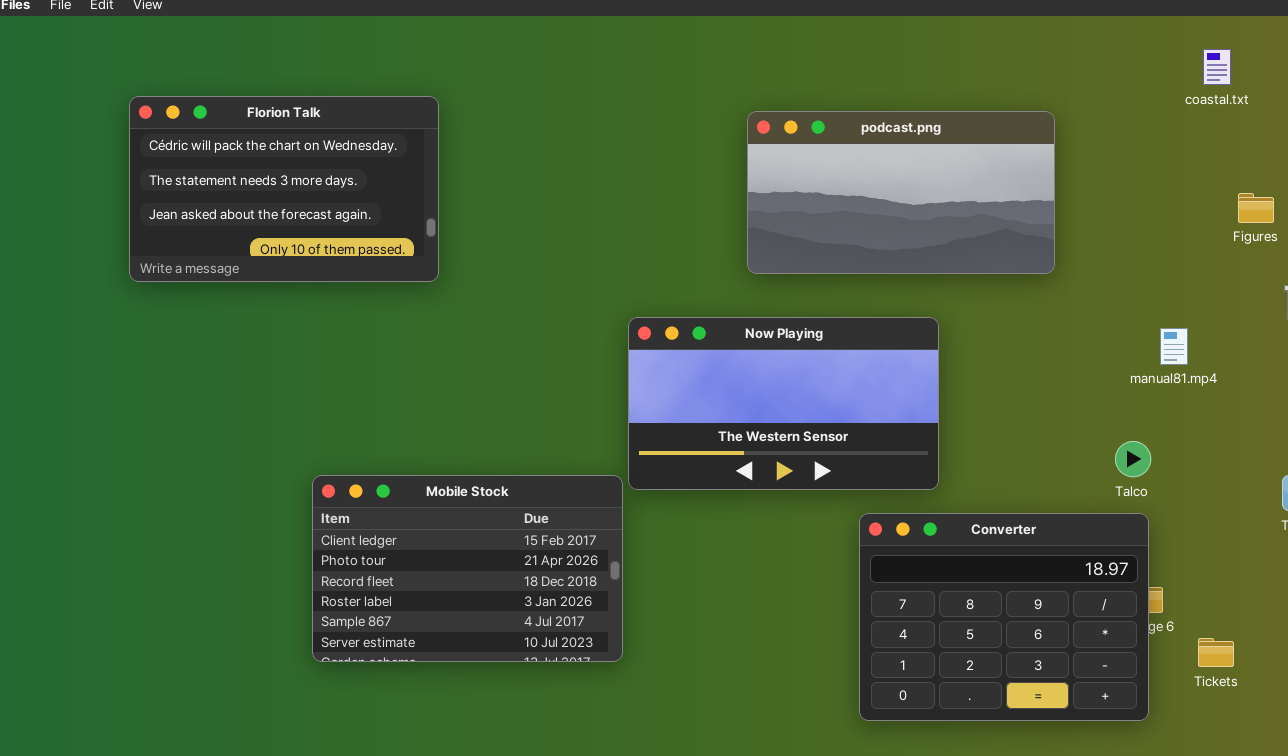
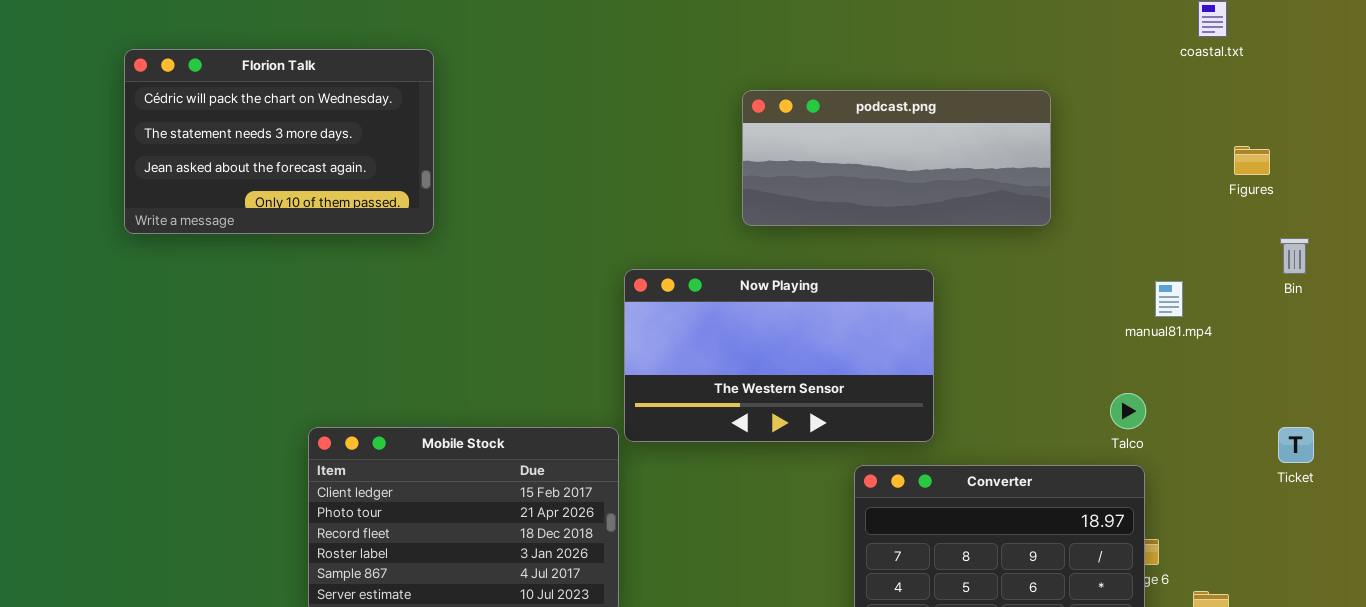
podcast.png: [747,111,1055,274] -> [742,90,1051,226], resized

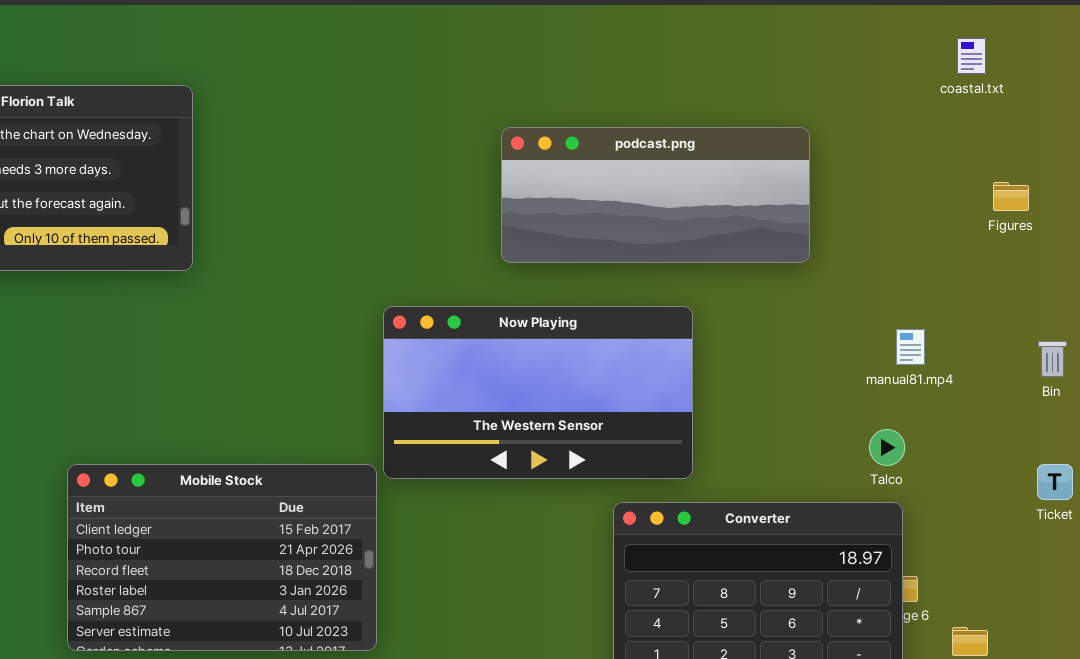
Bin: [1280,238,1309,274] -> [1038,341,1067,377], moved
manual81.mp4: [1155,281,1183,317] -> [896,329,925,365], moved

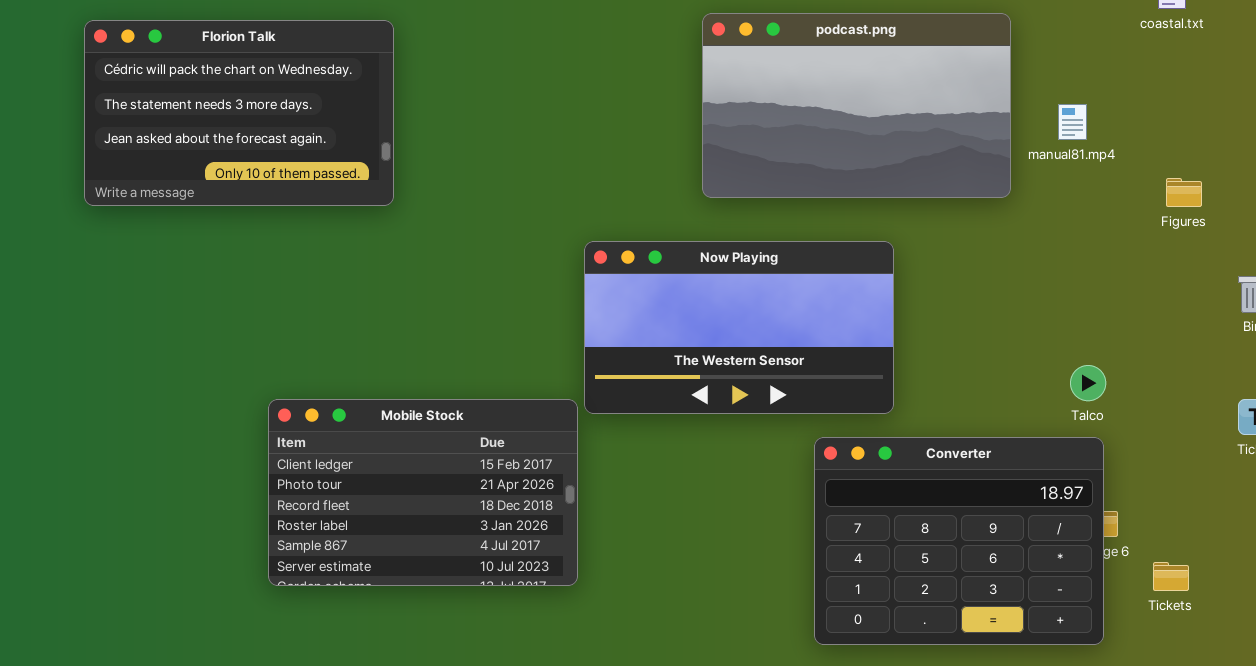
podcast.png: [501,127,810,263] -> [702,13,1011,198], resized
Figures: [993,182,1029,211] -> [1166,178,1202,207], moved
manual81.mp4: [896,329,925,365] -> [1058,104,1087,140], moved

